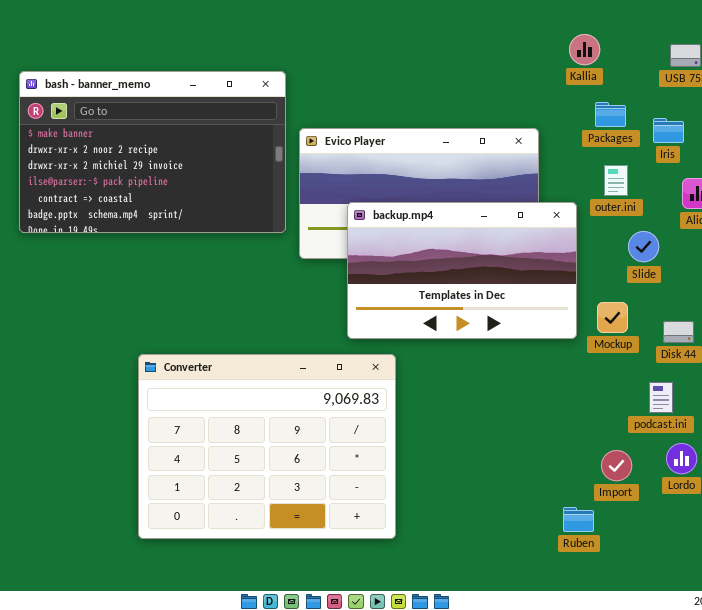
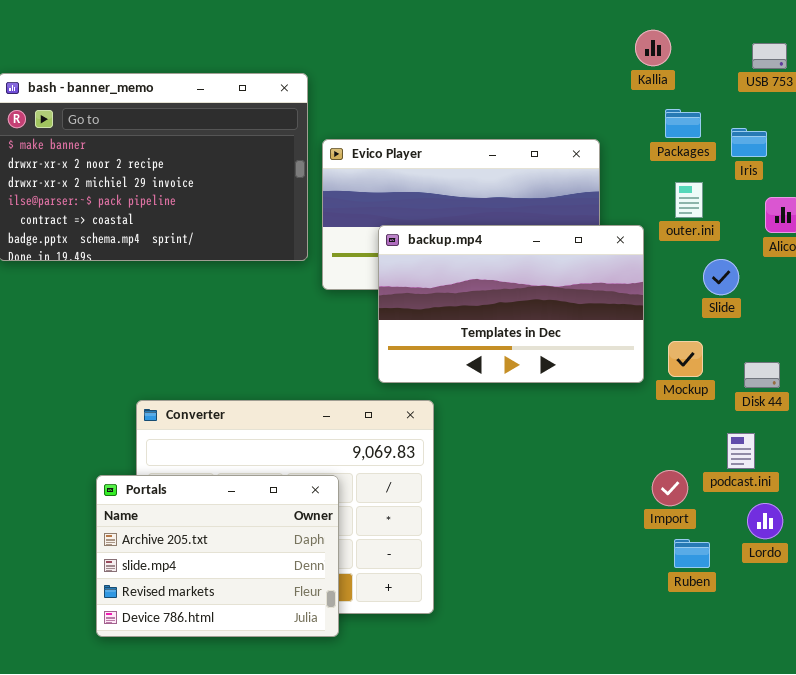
Portals: none -> [96,475,339,637], opened
Import: [601,450,632,481] -> [652,470,688,506], moved
Ruben: [563,507,594,532] -> [674,539,710,568], moved

